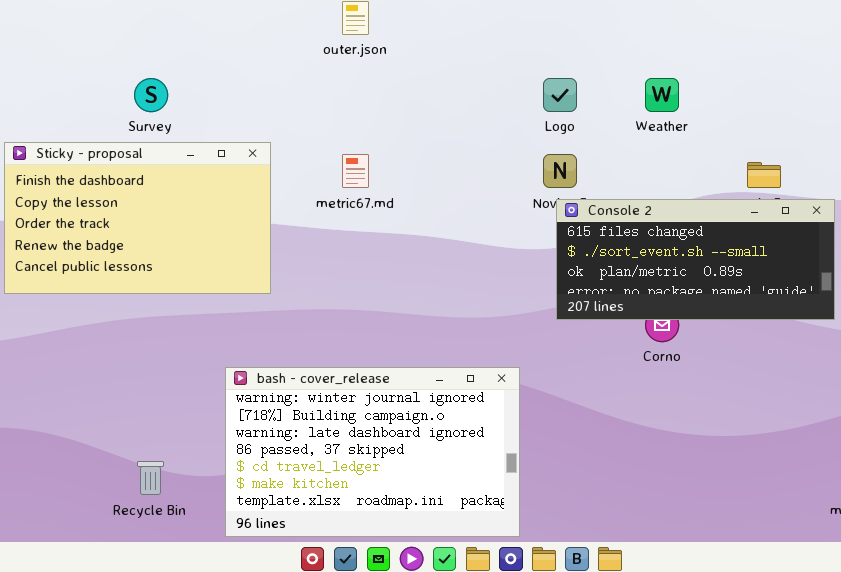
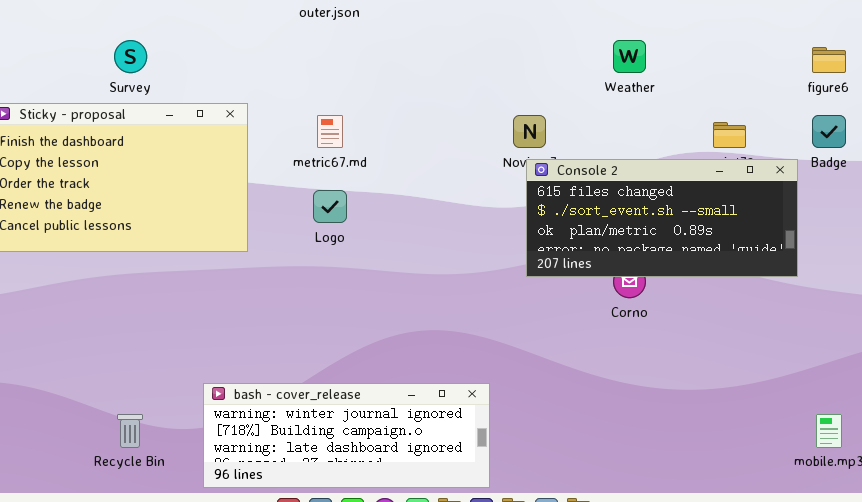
Logo: [543,78,577,112] -> [313,190,347,223], moved
bash - cover_release: [225,367,520,537] -> [203,383,490,488], resized

